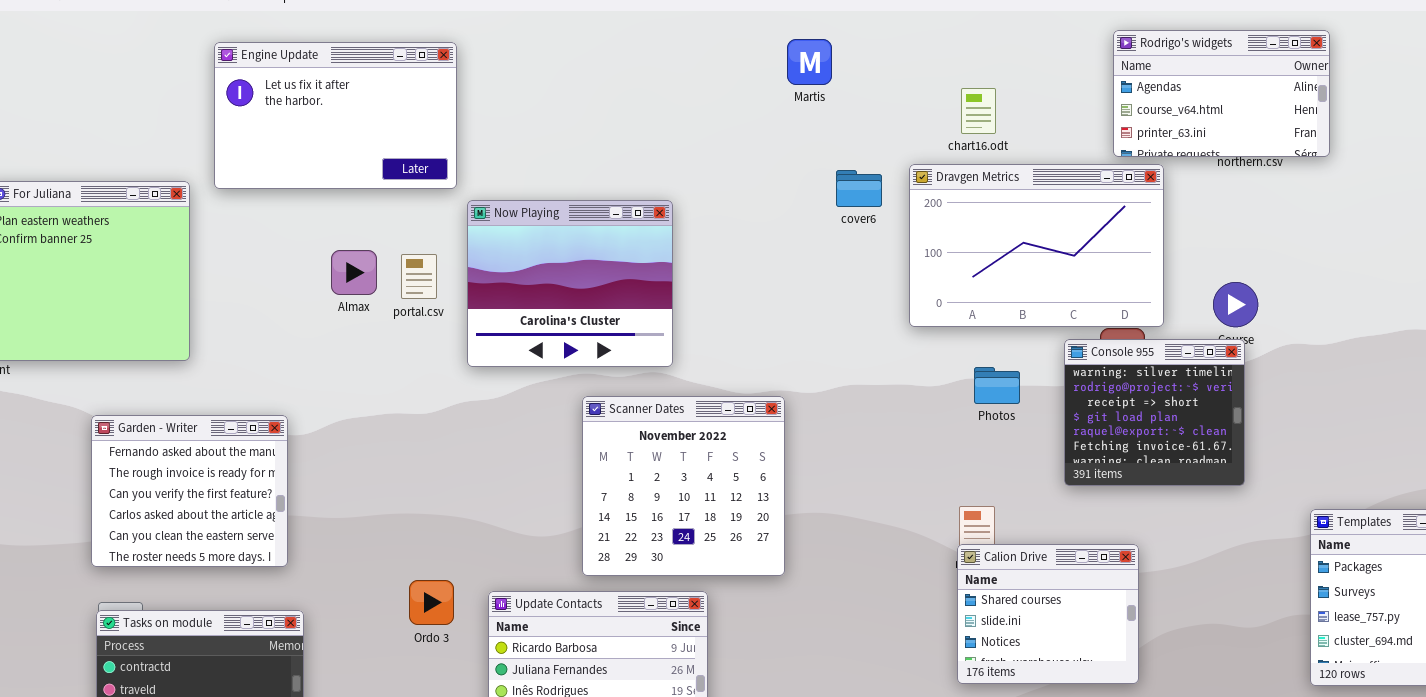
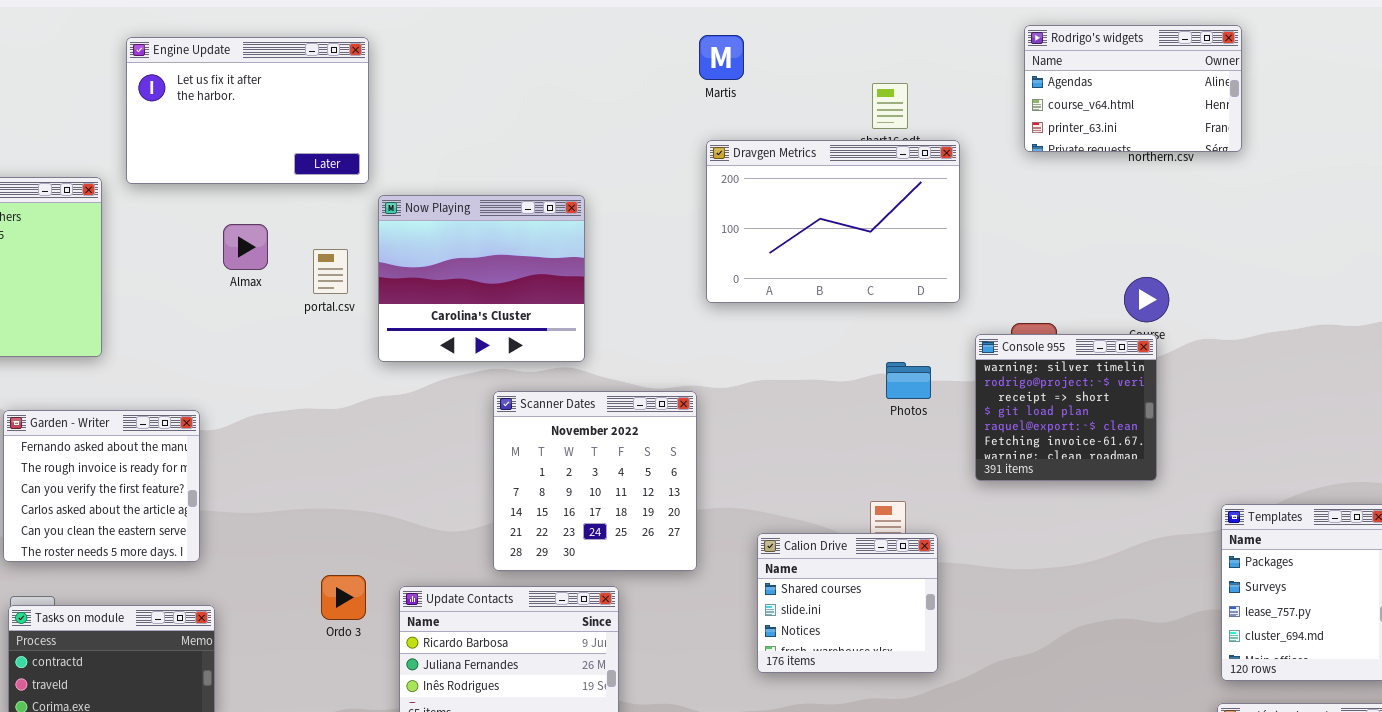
Dravgen Metrics: [909,164,1164,327] -> [706,140,960,303], moved
Almax: [331,250,377,295] -> [223,224,268,270], moved
Calion Drive: [957,544,1139,684] -> [757,533,938,673], moved

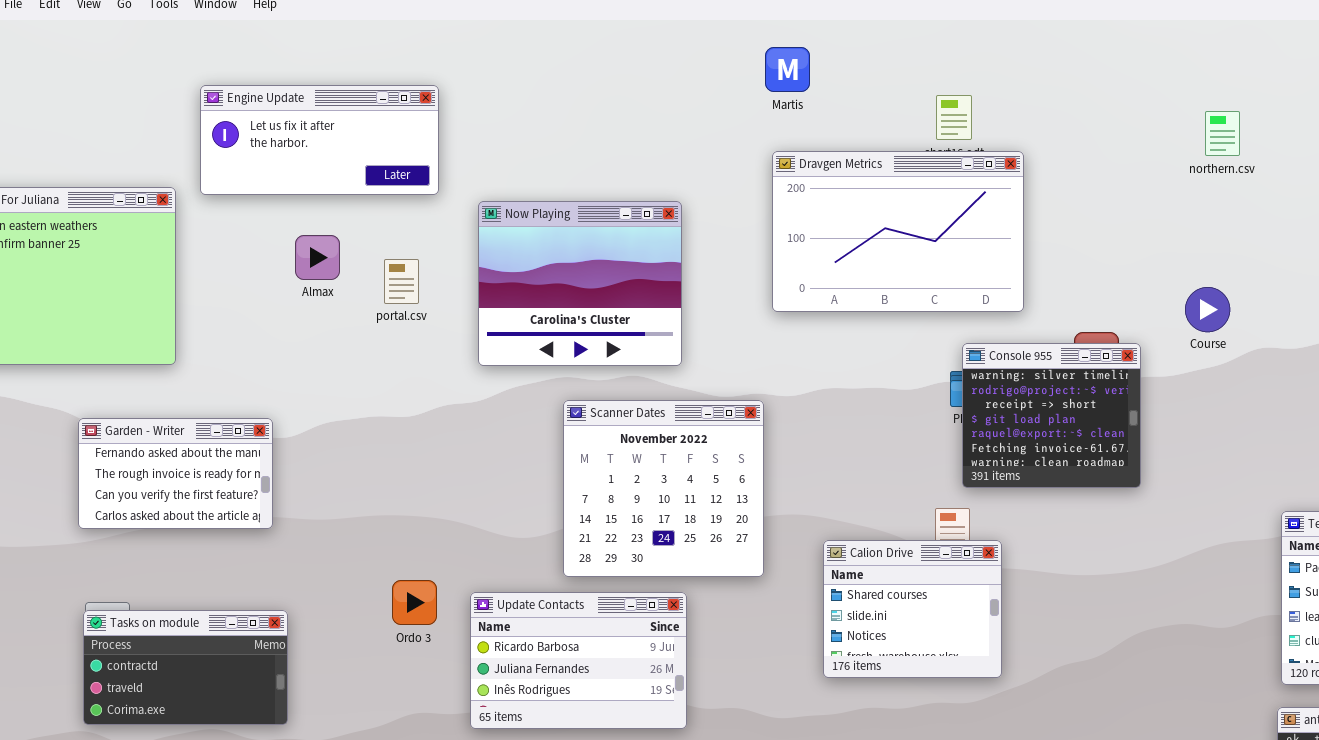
Rodrigo's widgets: [1024,25,1242,152] -> none, closed
Engine Update: [126,37,369,184] -> [200,85,439,195], resized
Now Playing: [378,195,585,362] -> [478,201,682,366], moved
Console 955: [975,334,1157,481] -> [962,343,1141,488], moved
Garden - Writer: [3,410,200,562] -> [78,418,273,529], resized

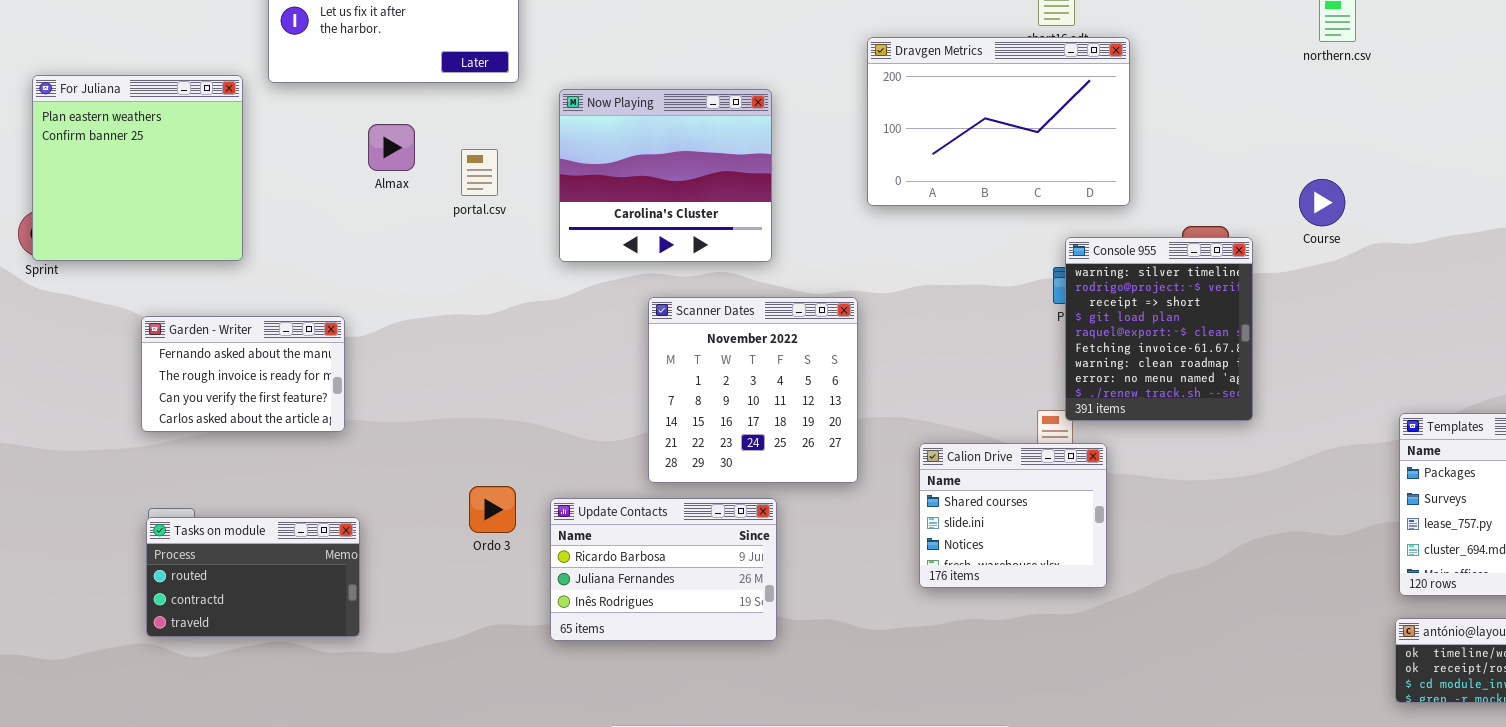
Console 955: [962,343,1141,488] -> [1065,237,1253,421], resized
Tasks on module: [83,610,288,725] -> [146,517,360,637], scrolled up 1 row

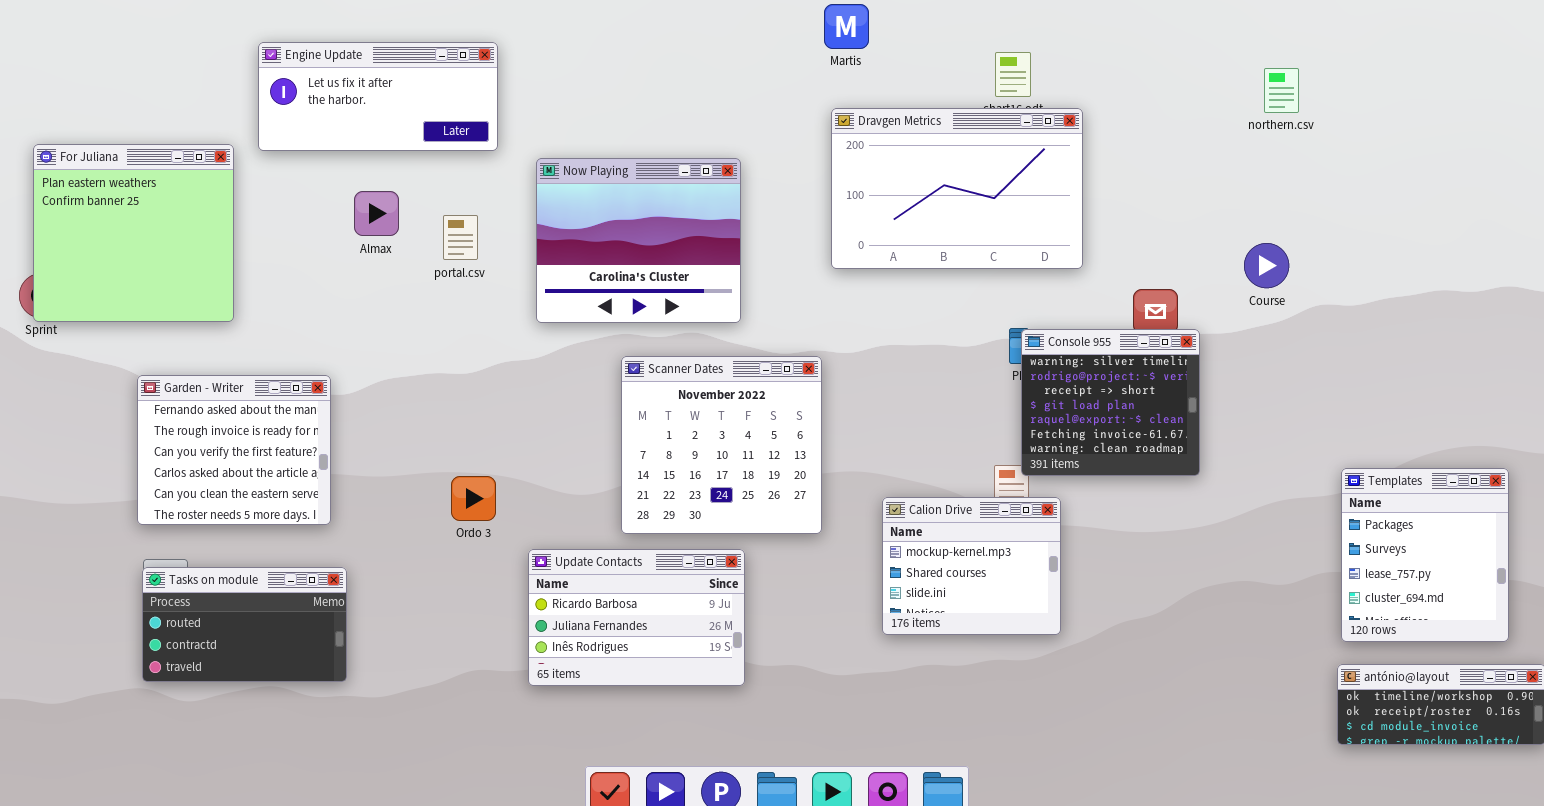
Console 955: [1065,237,1253,421] -> [1021,329,1200,476], resized
Garden - Writer: [141,316,345,432] -> [137,375,331,525], resized
Calion Drive: [919,443,1107,588] -> [882,497,1061,635], scrolled up 1 row
Ordo 3: [469,486,516,533] -> [451,476,496,521], moved

